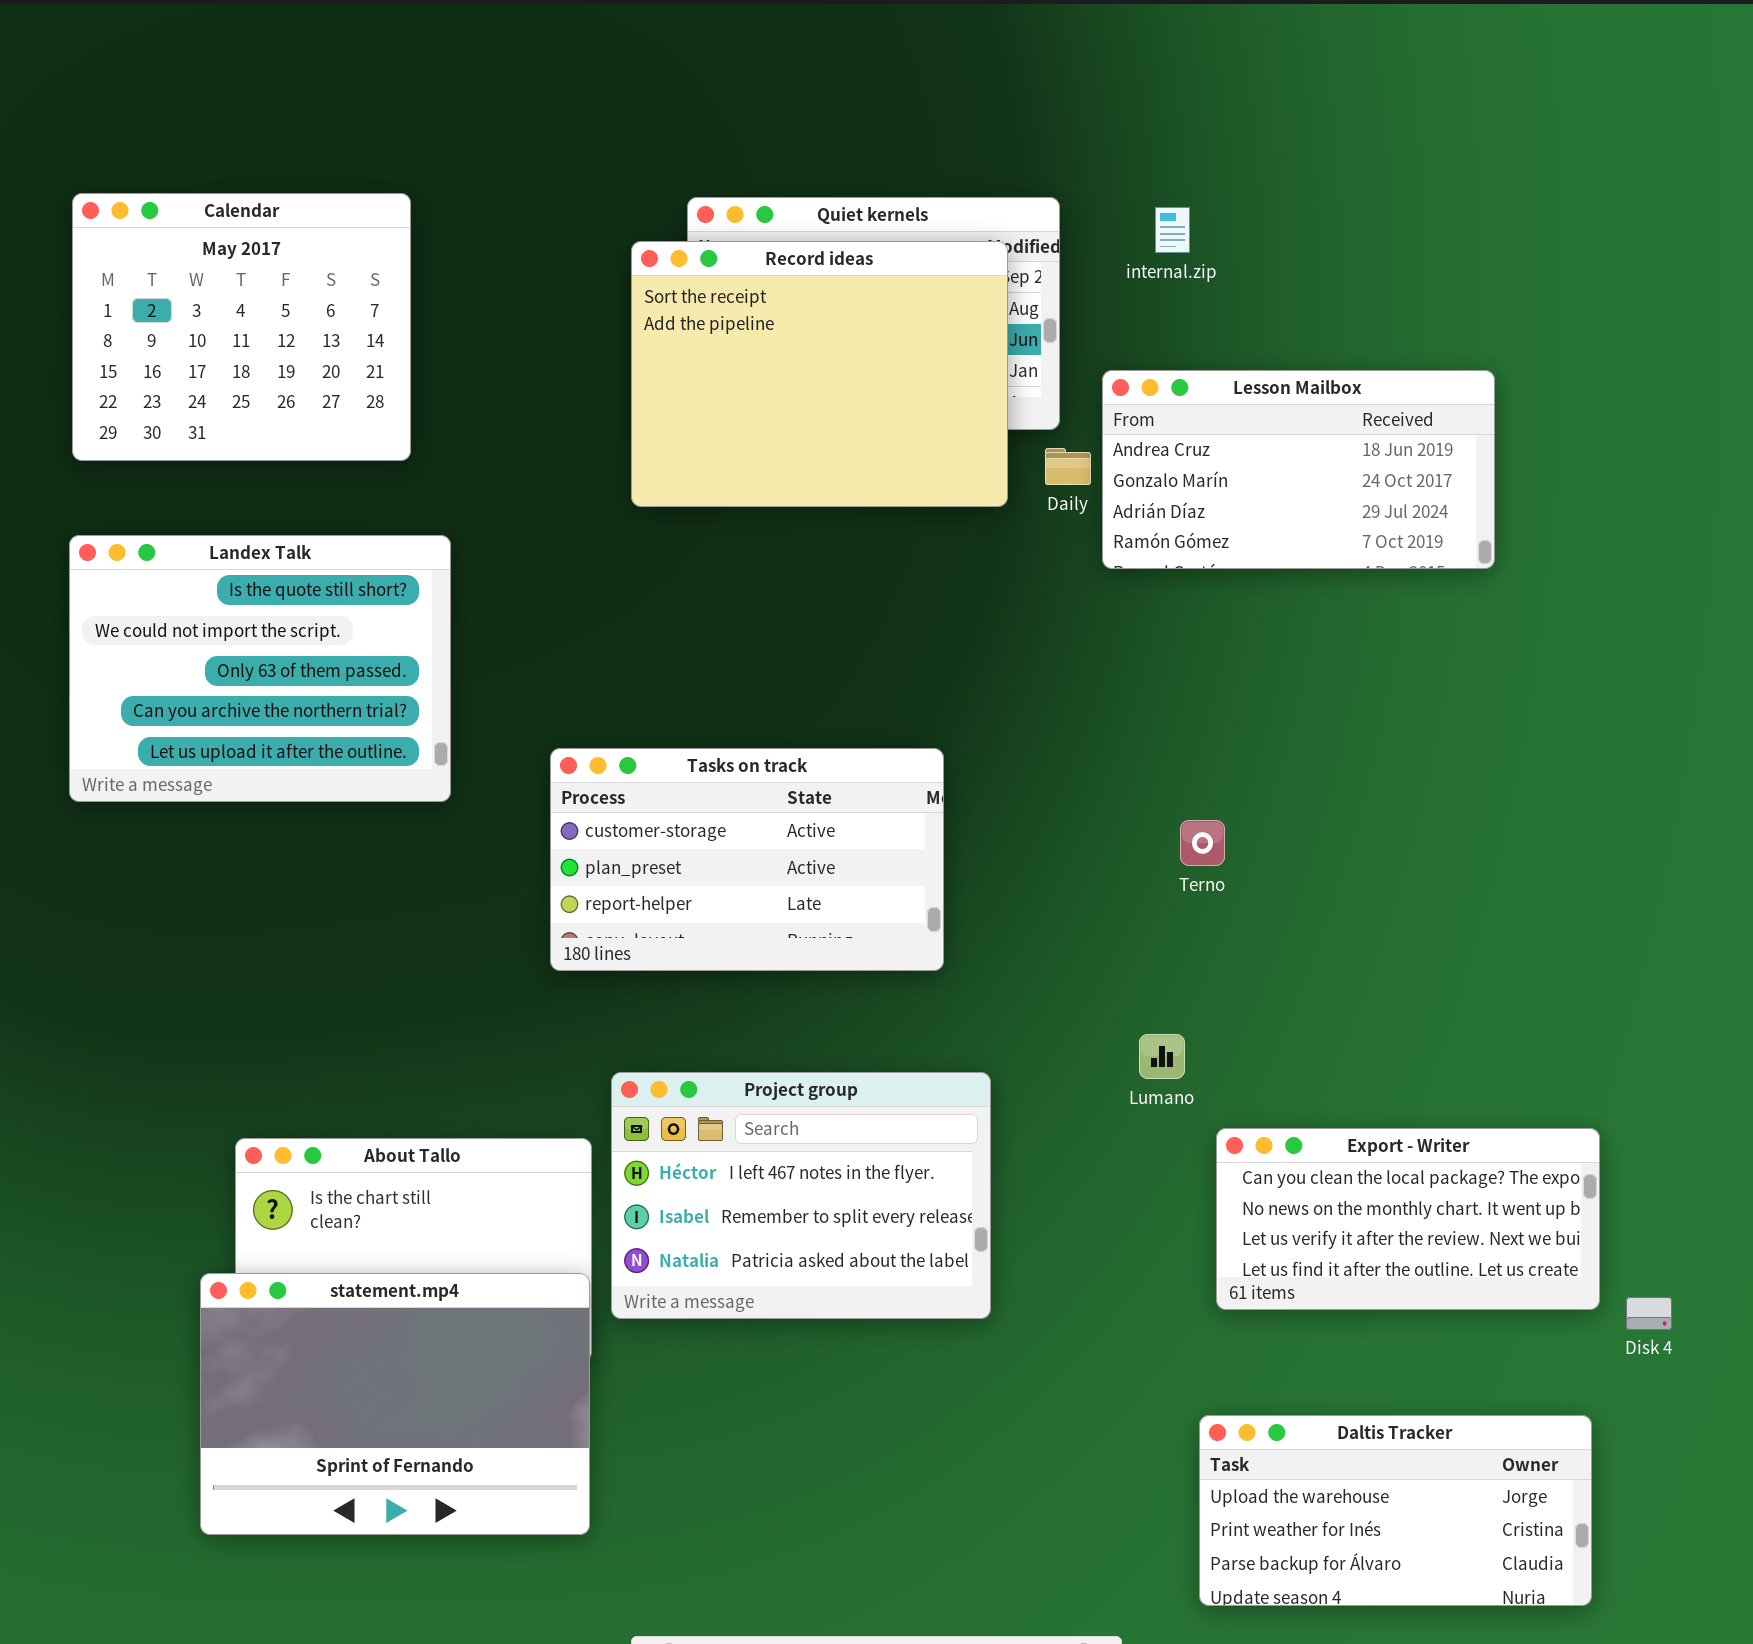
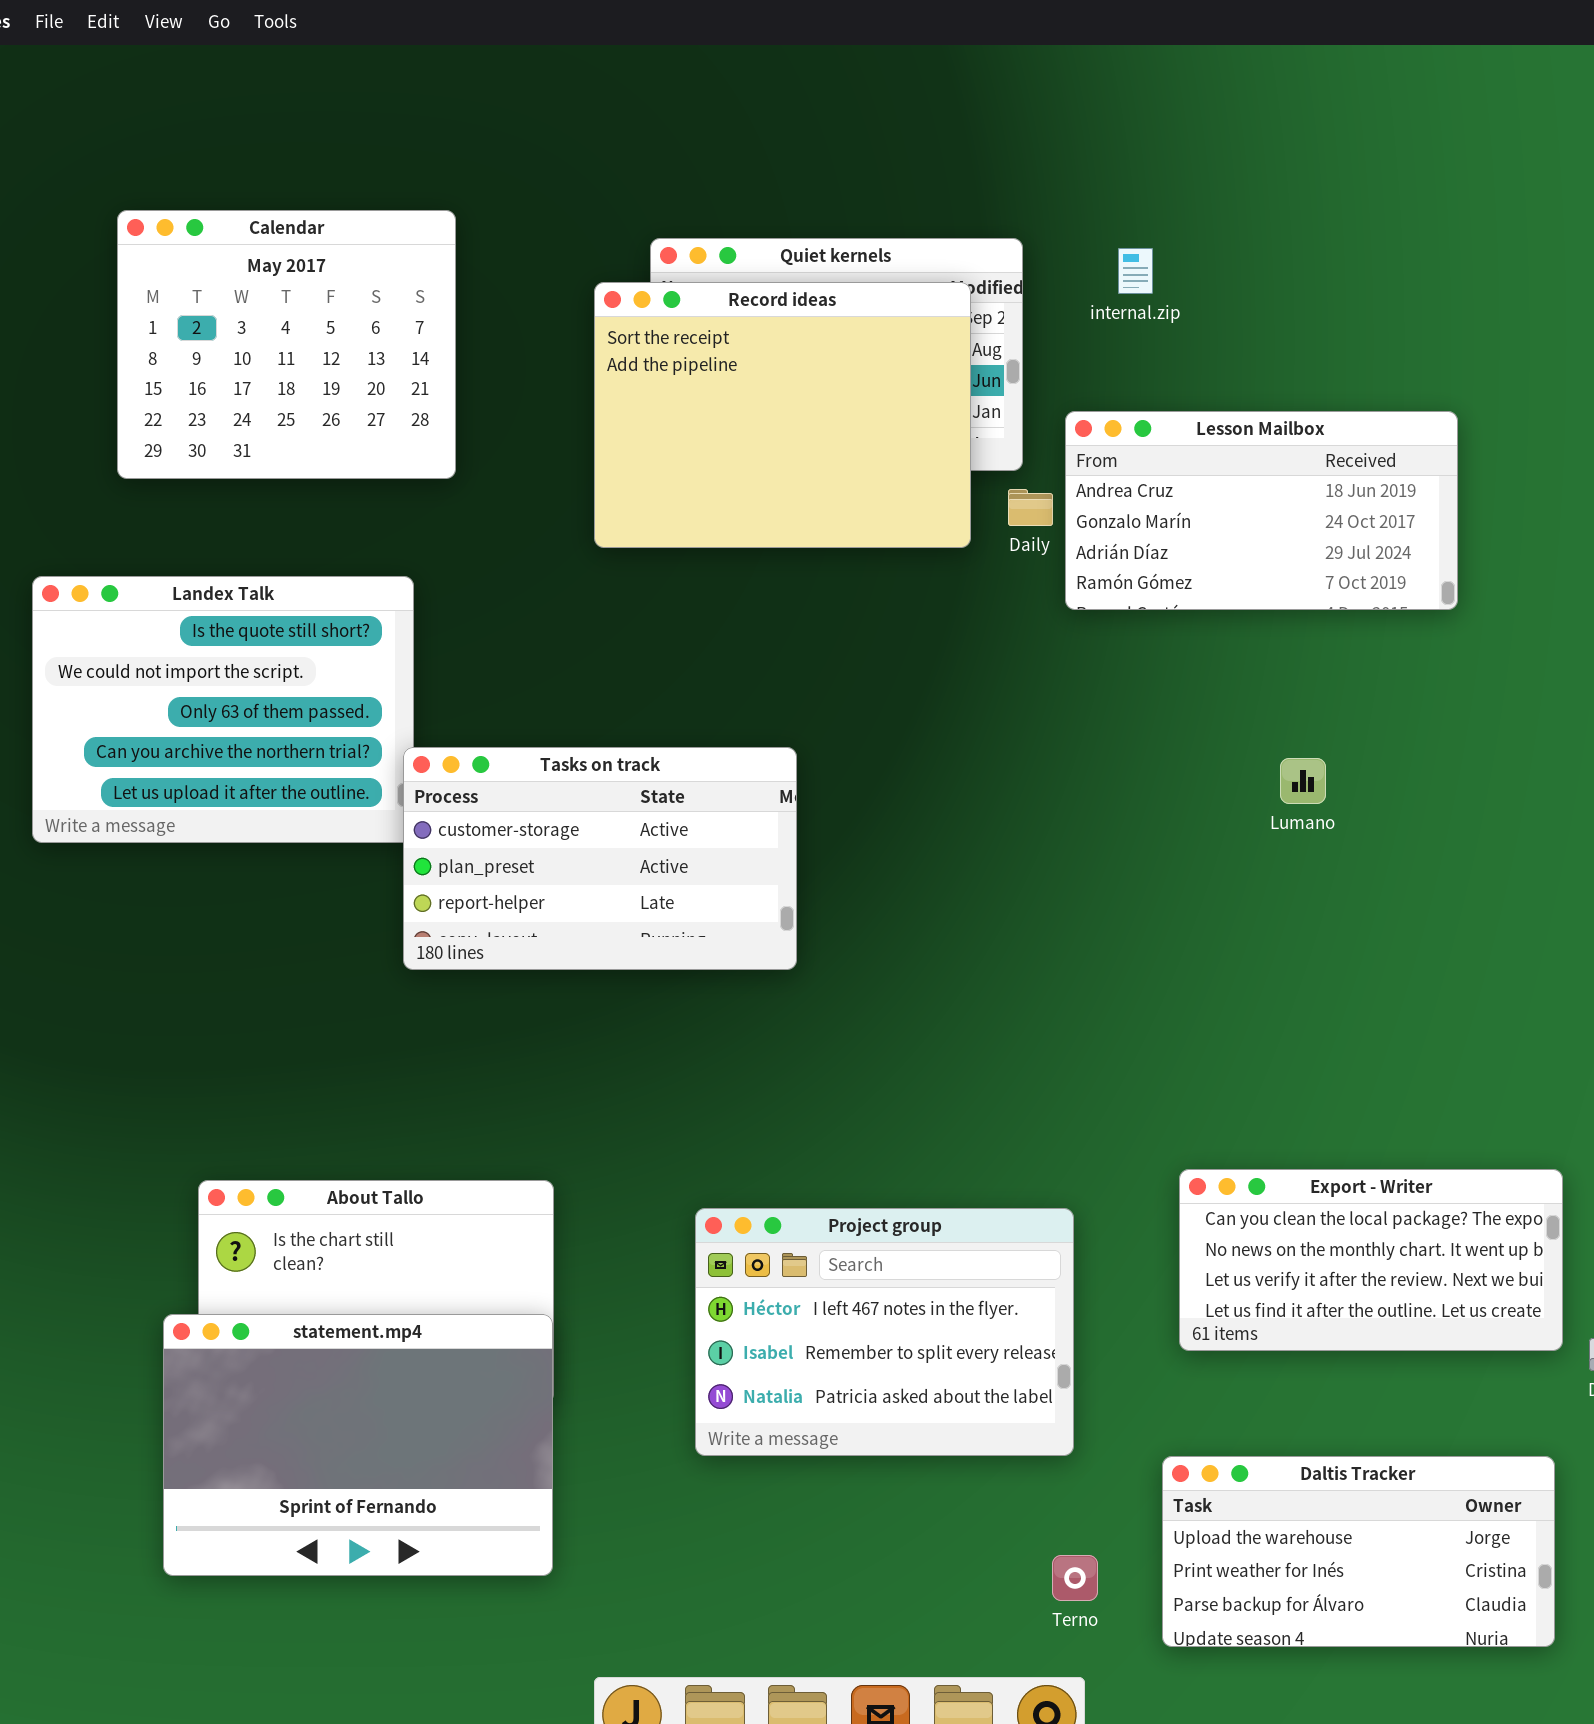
Calendar: [72,193,411,461] -> [117,210,456,479], moved
Tasks on track: [550,748,944,971] -> [403,747,797,970], moved
Terno: [1180,820,1225,866] -> [1052,1555,1098,1601], moved
Lumano: [1139,1034,1185,1079] -> [1280,758,1326,804], moved
Project group: [611,1072,991,1319] -> [695,1208,1074,1456], moved

